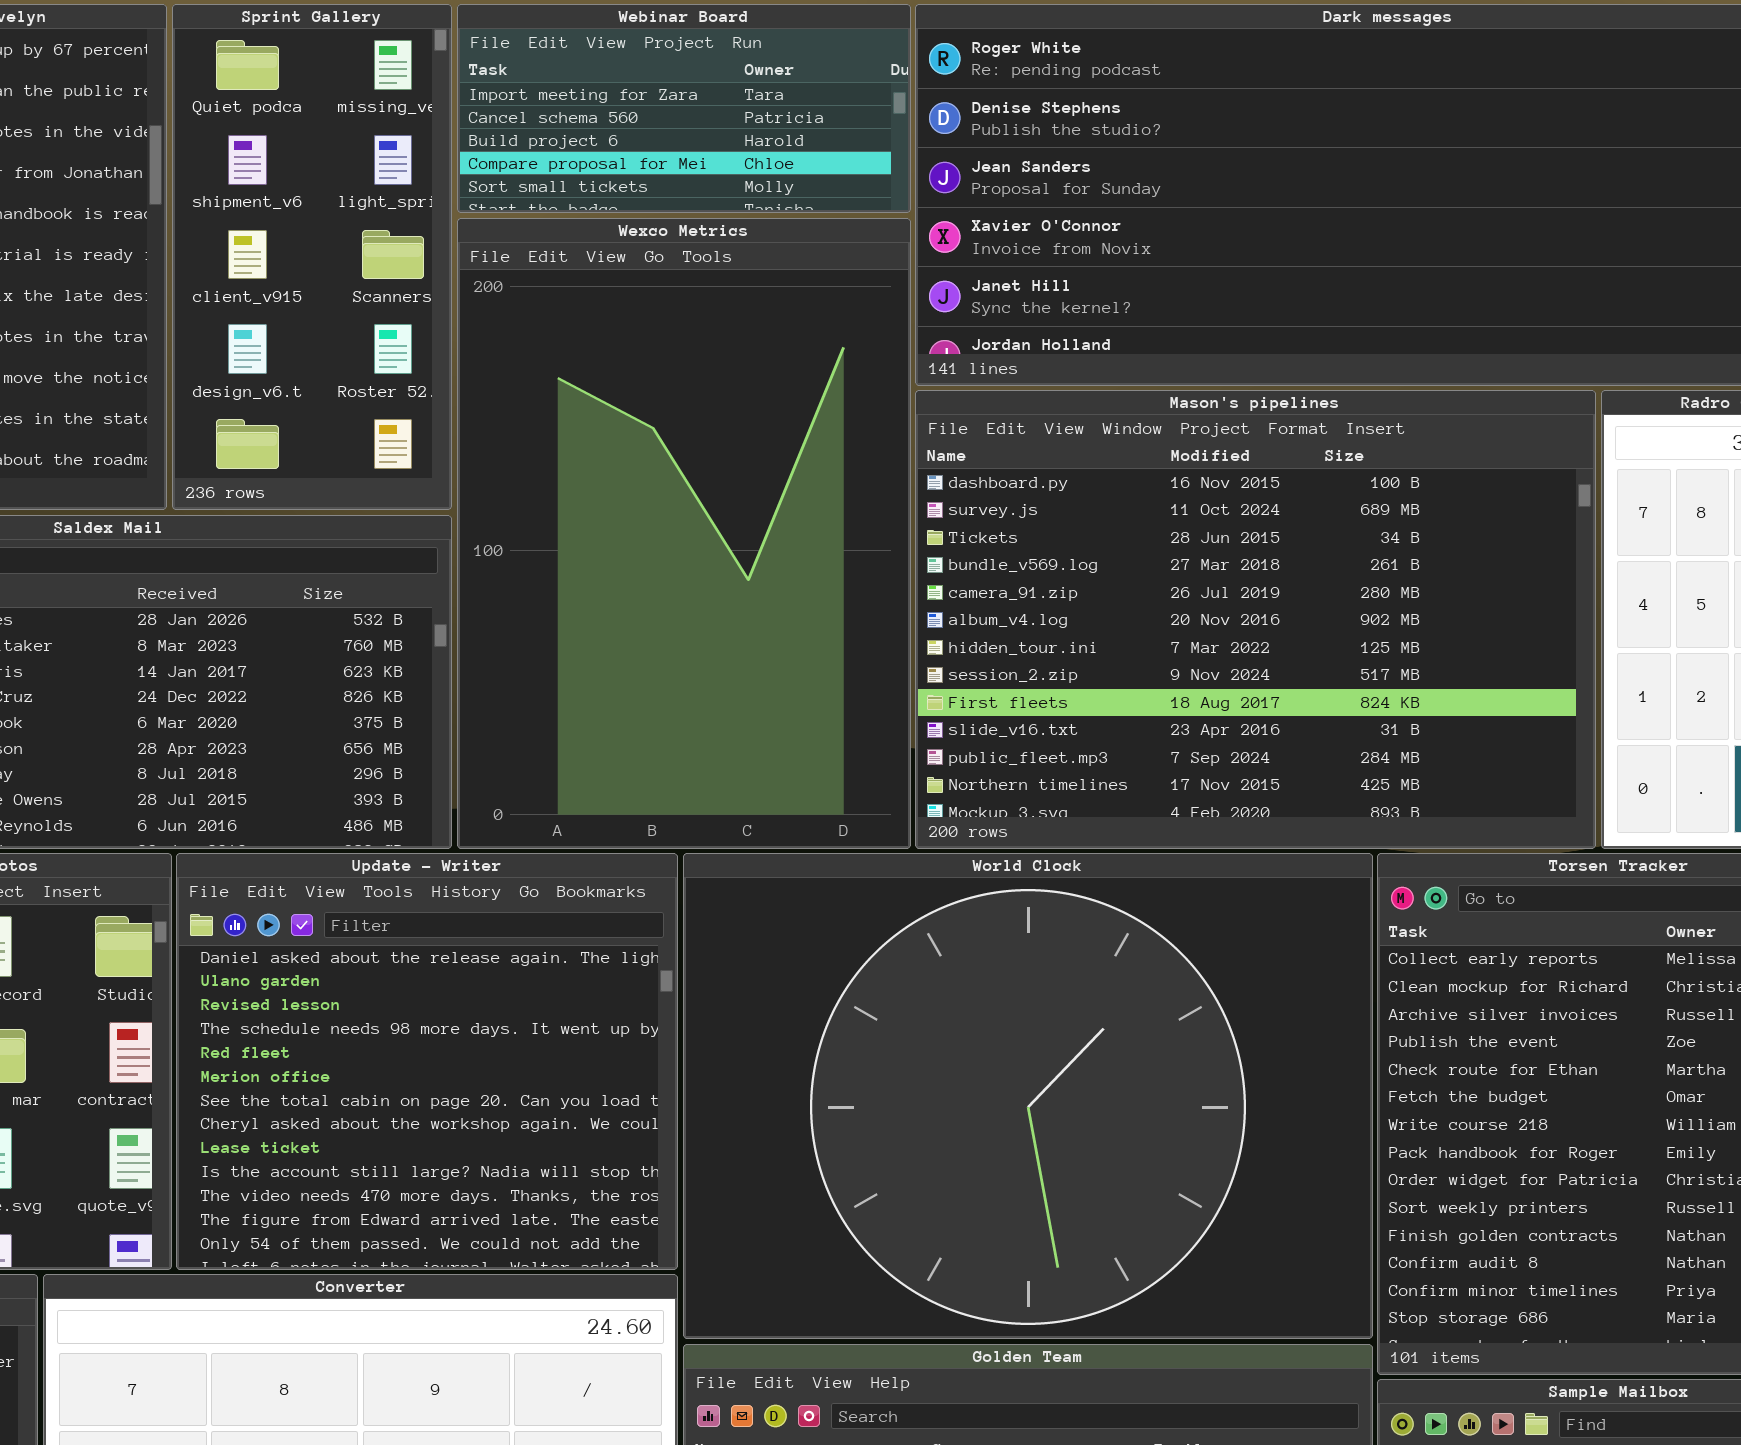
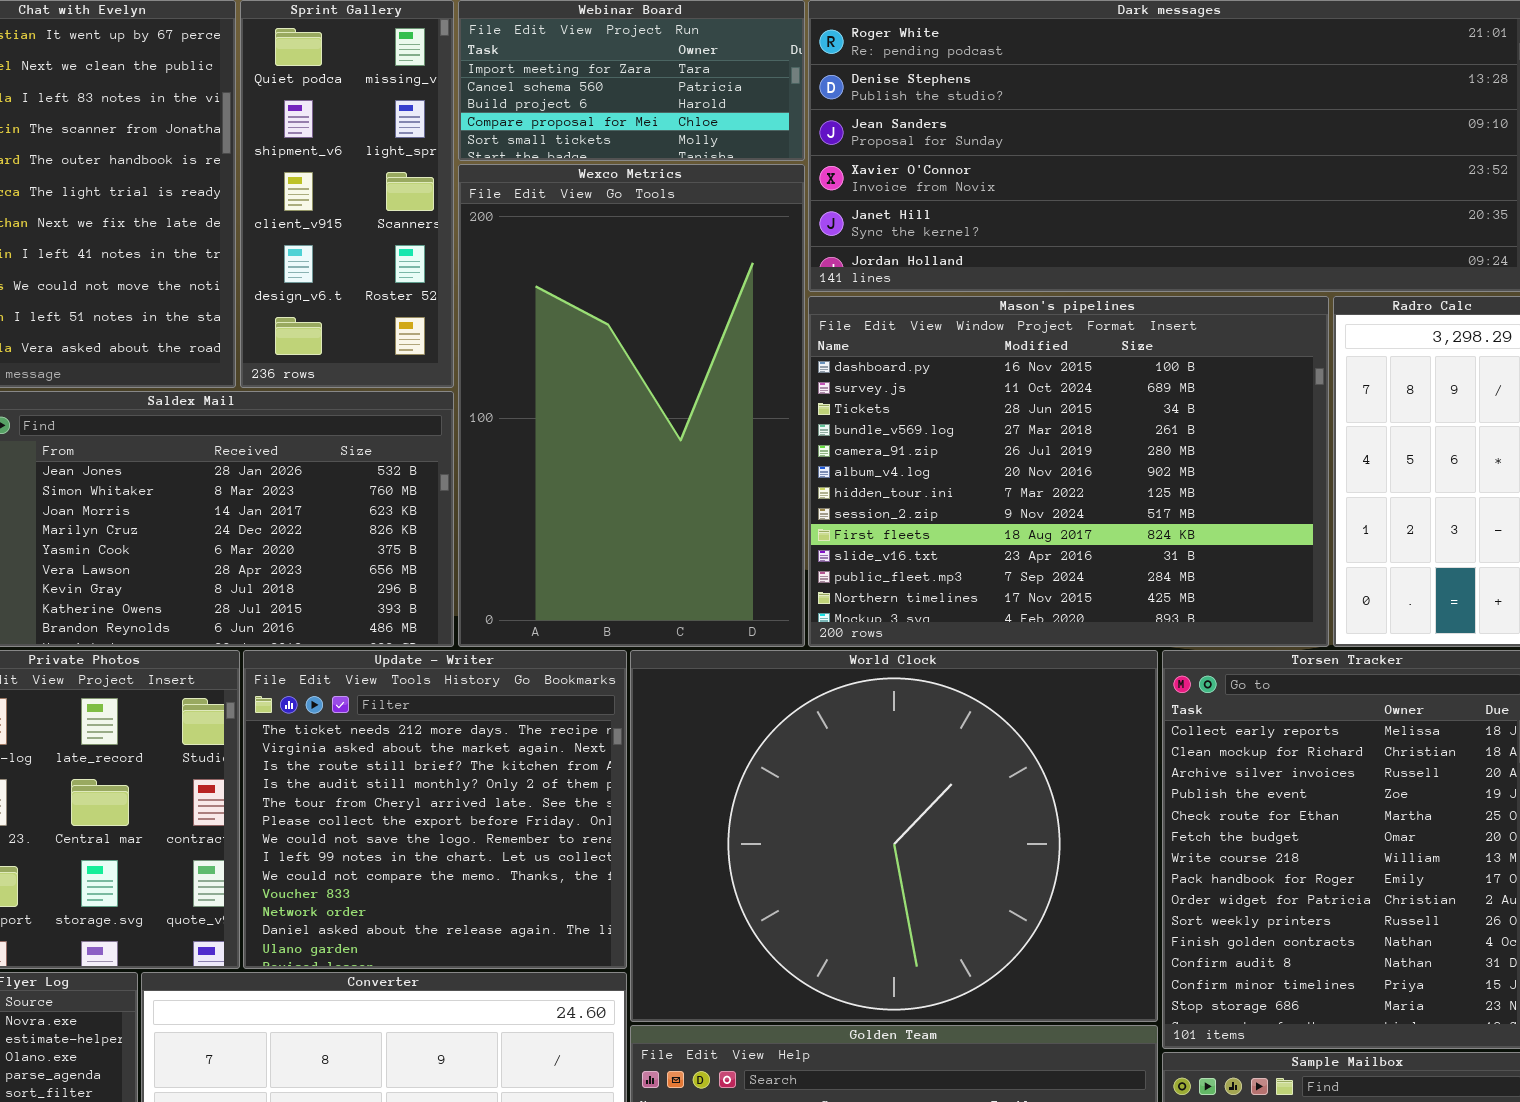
Update - Writer: [176,853,678,1270] -> [243,650,627,969], scrolled up 11 rows

